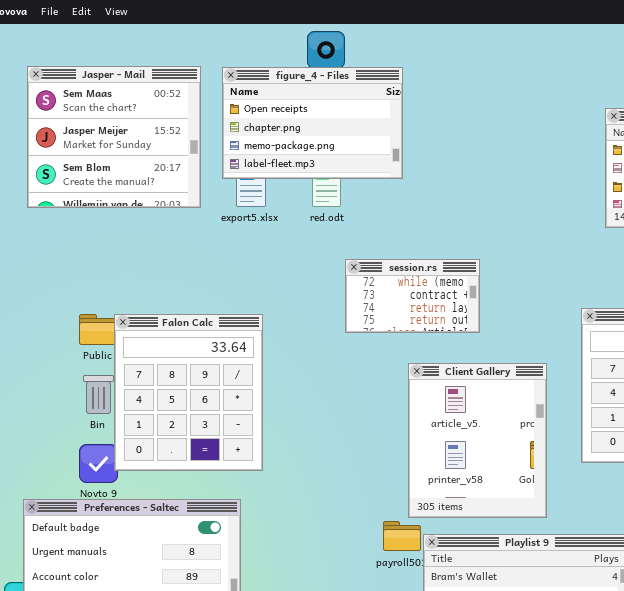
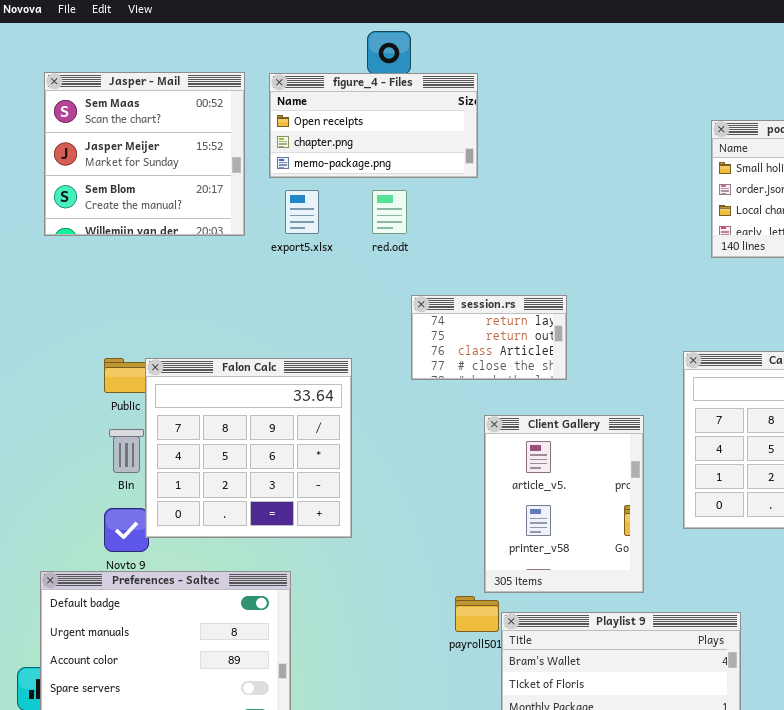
figure_4 - Files: [222,67,403,179] -> [269,73,478,178], resized
session.rs: [345,259,480,333] -> [411,295,567,380], scrolled down 2 rows
Falon Calc: [114,314,263,471] -> [145,358,352,538], resized

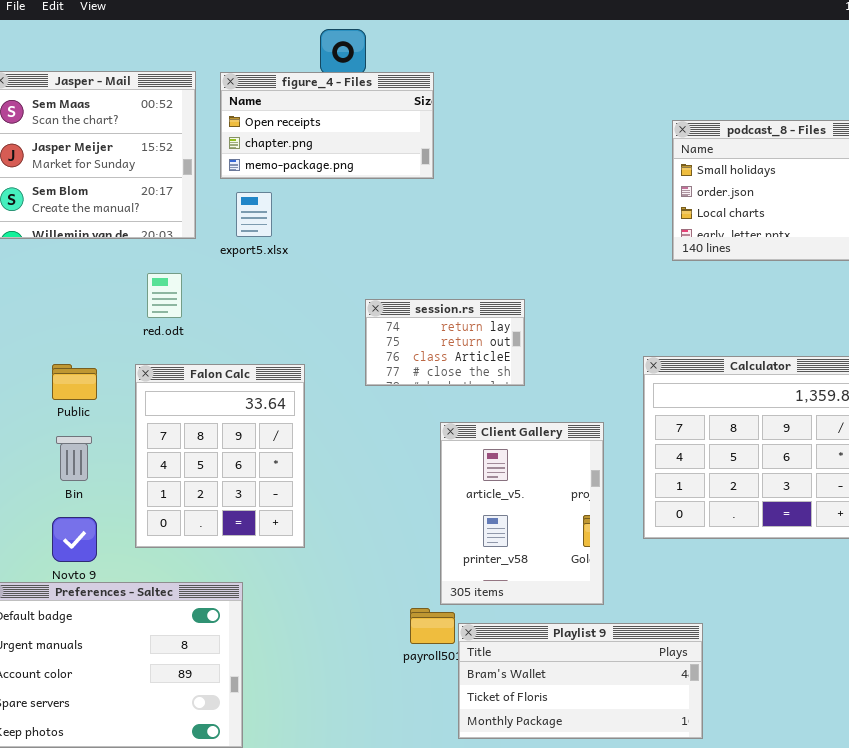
red.odt: [372,190,407,234] -> [147,273,182,318], moved
Falon Calc: [145,358,352,538] -> [135,364,305,548], resized

